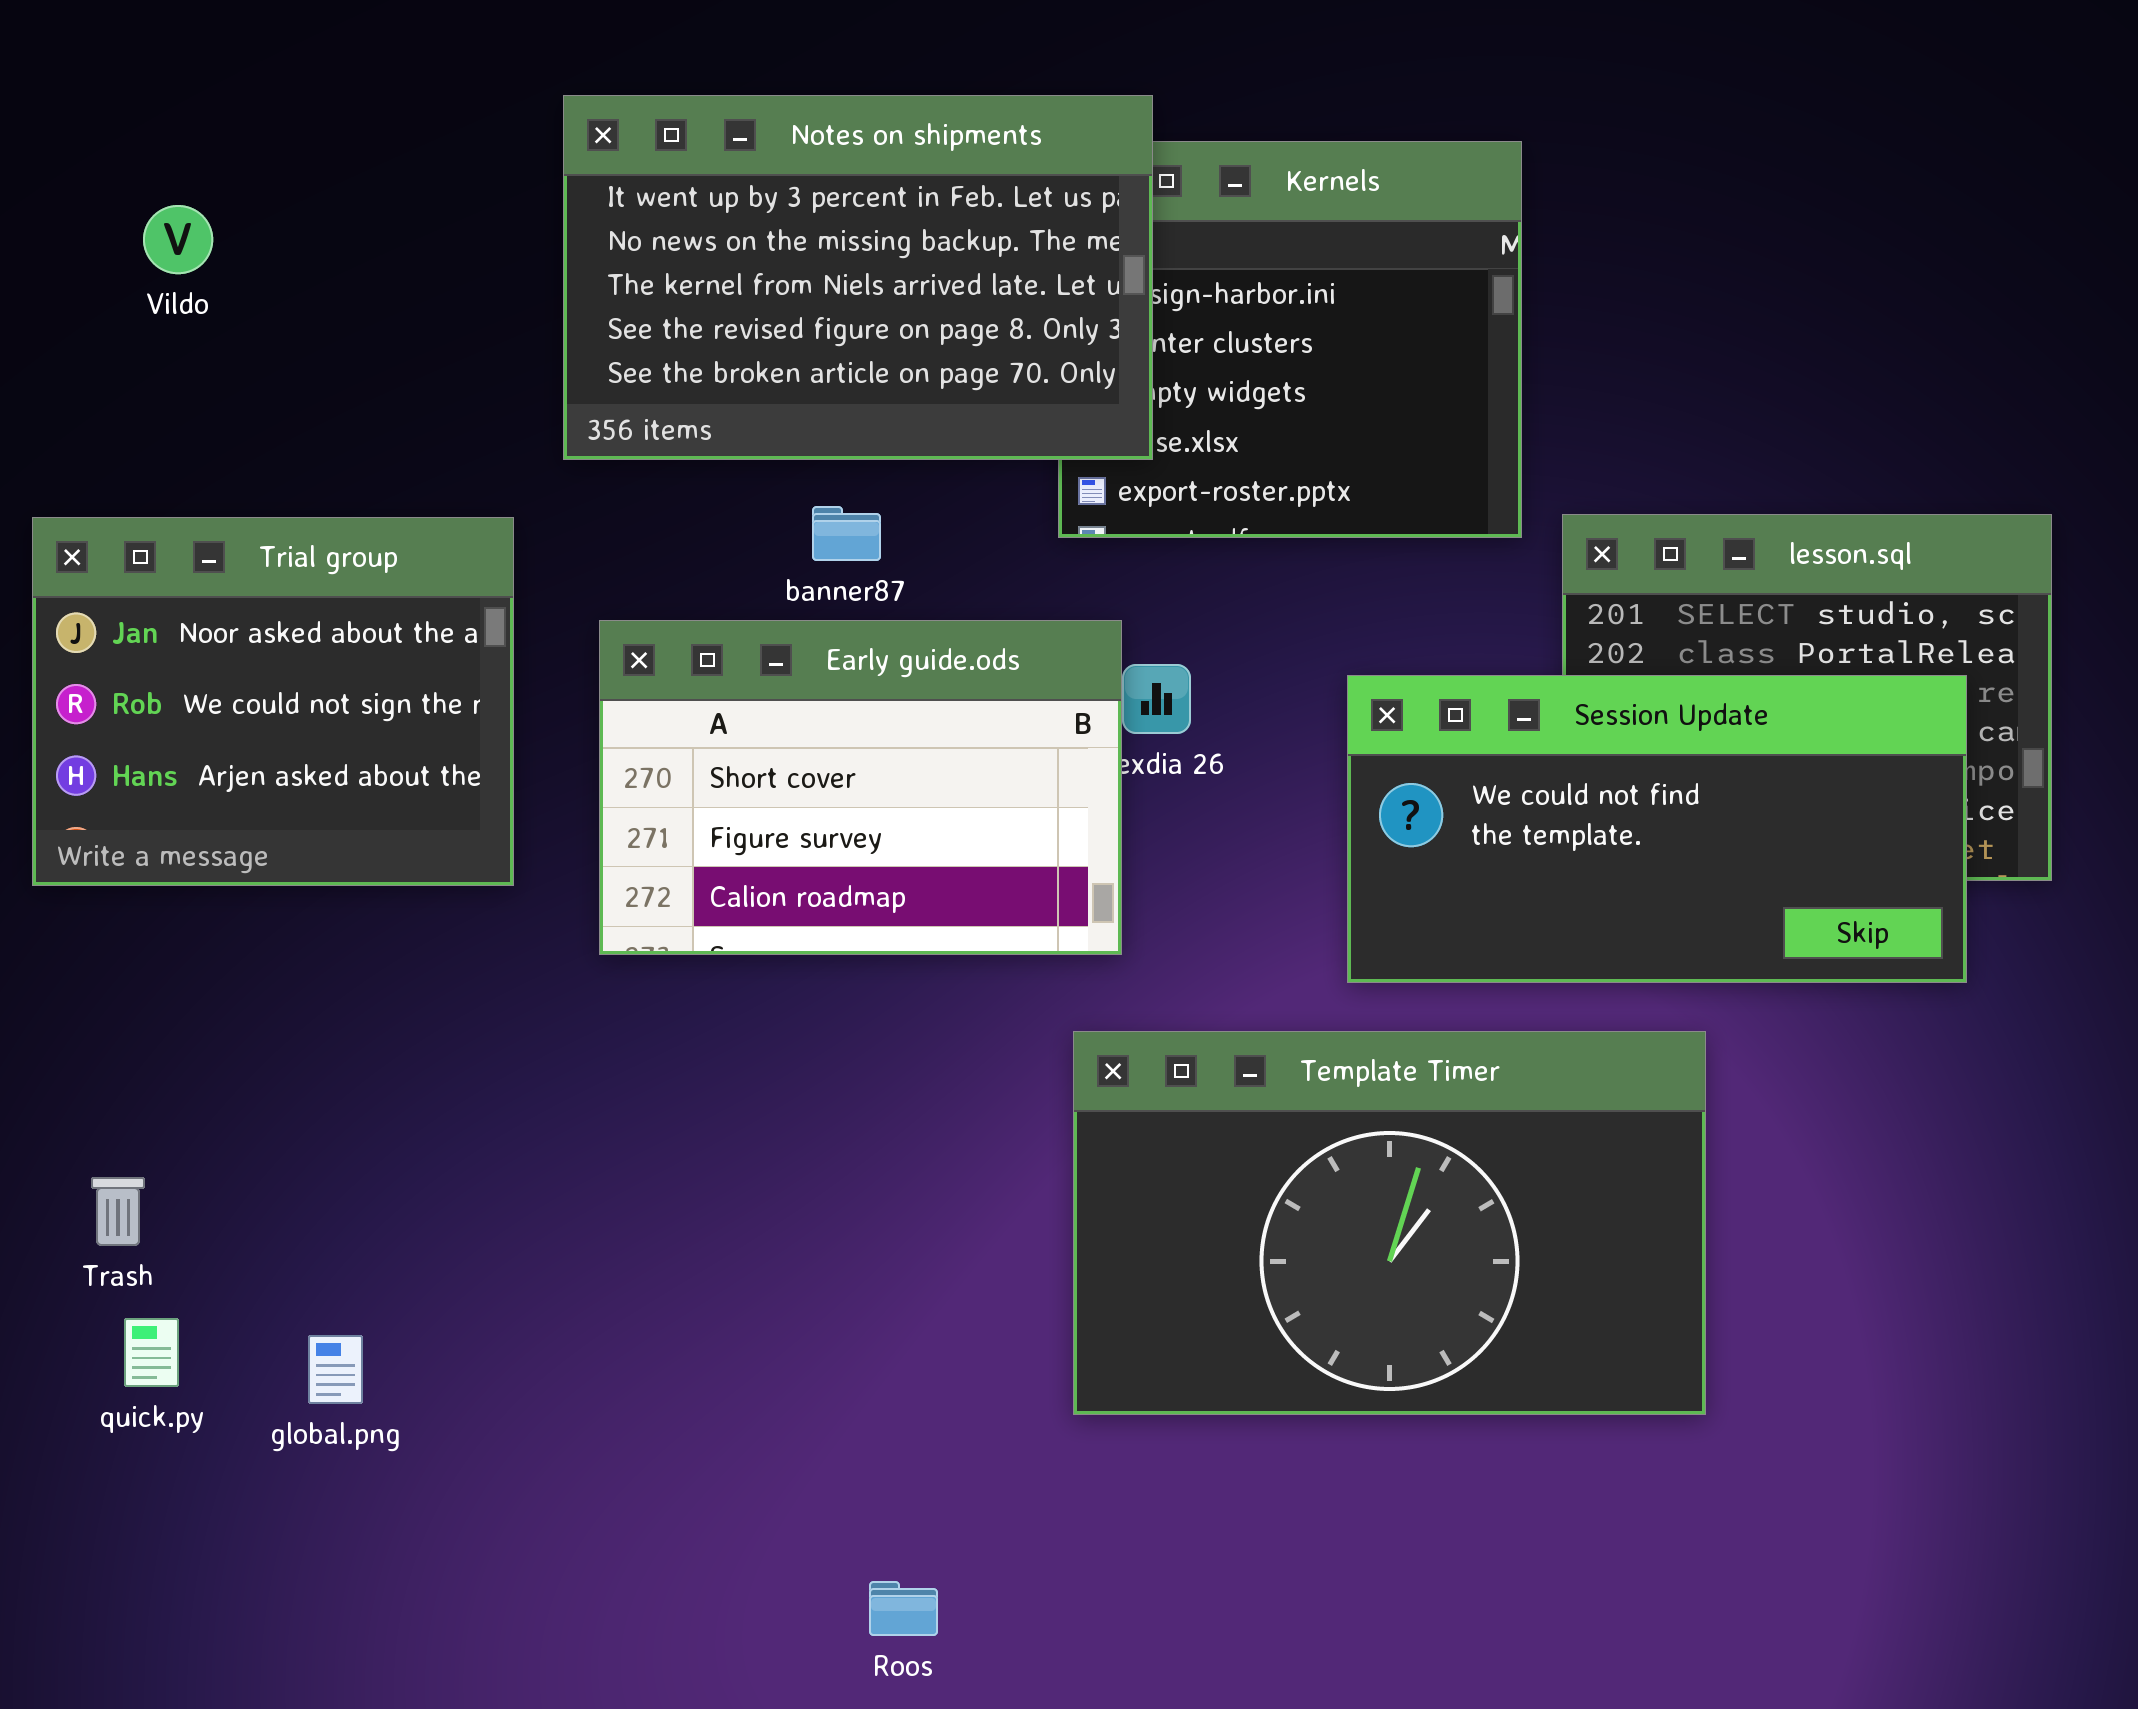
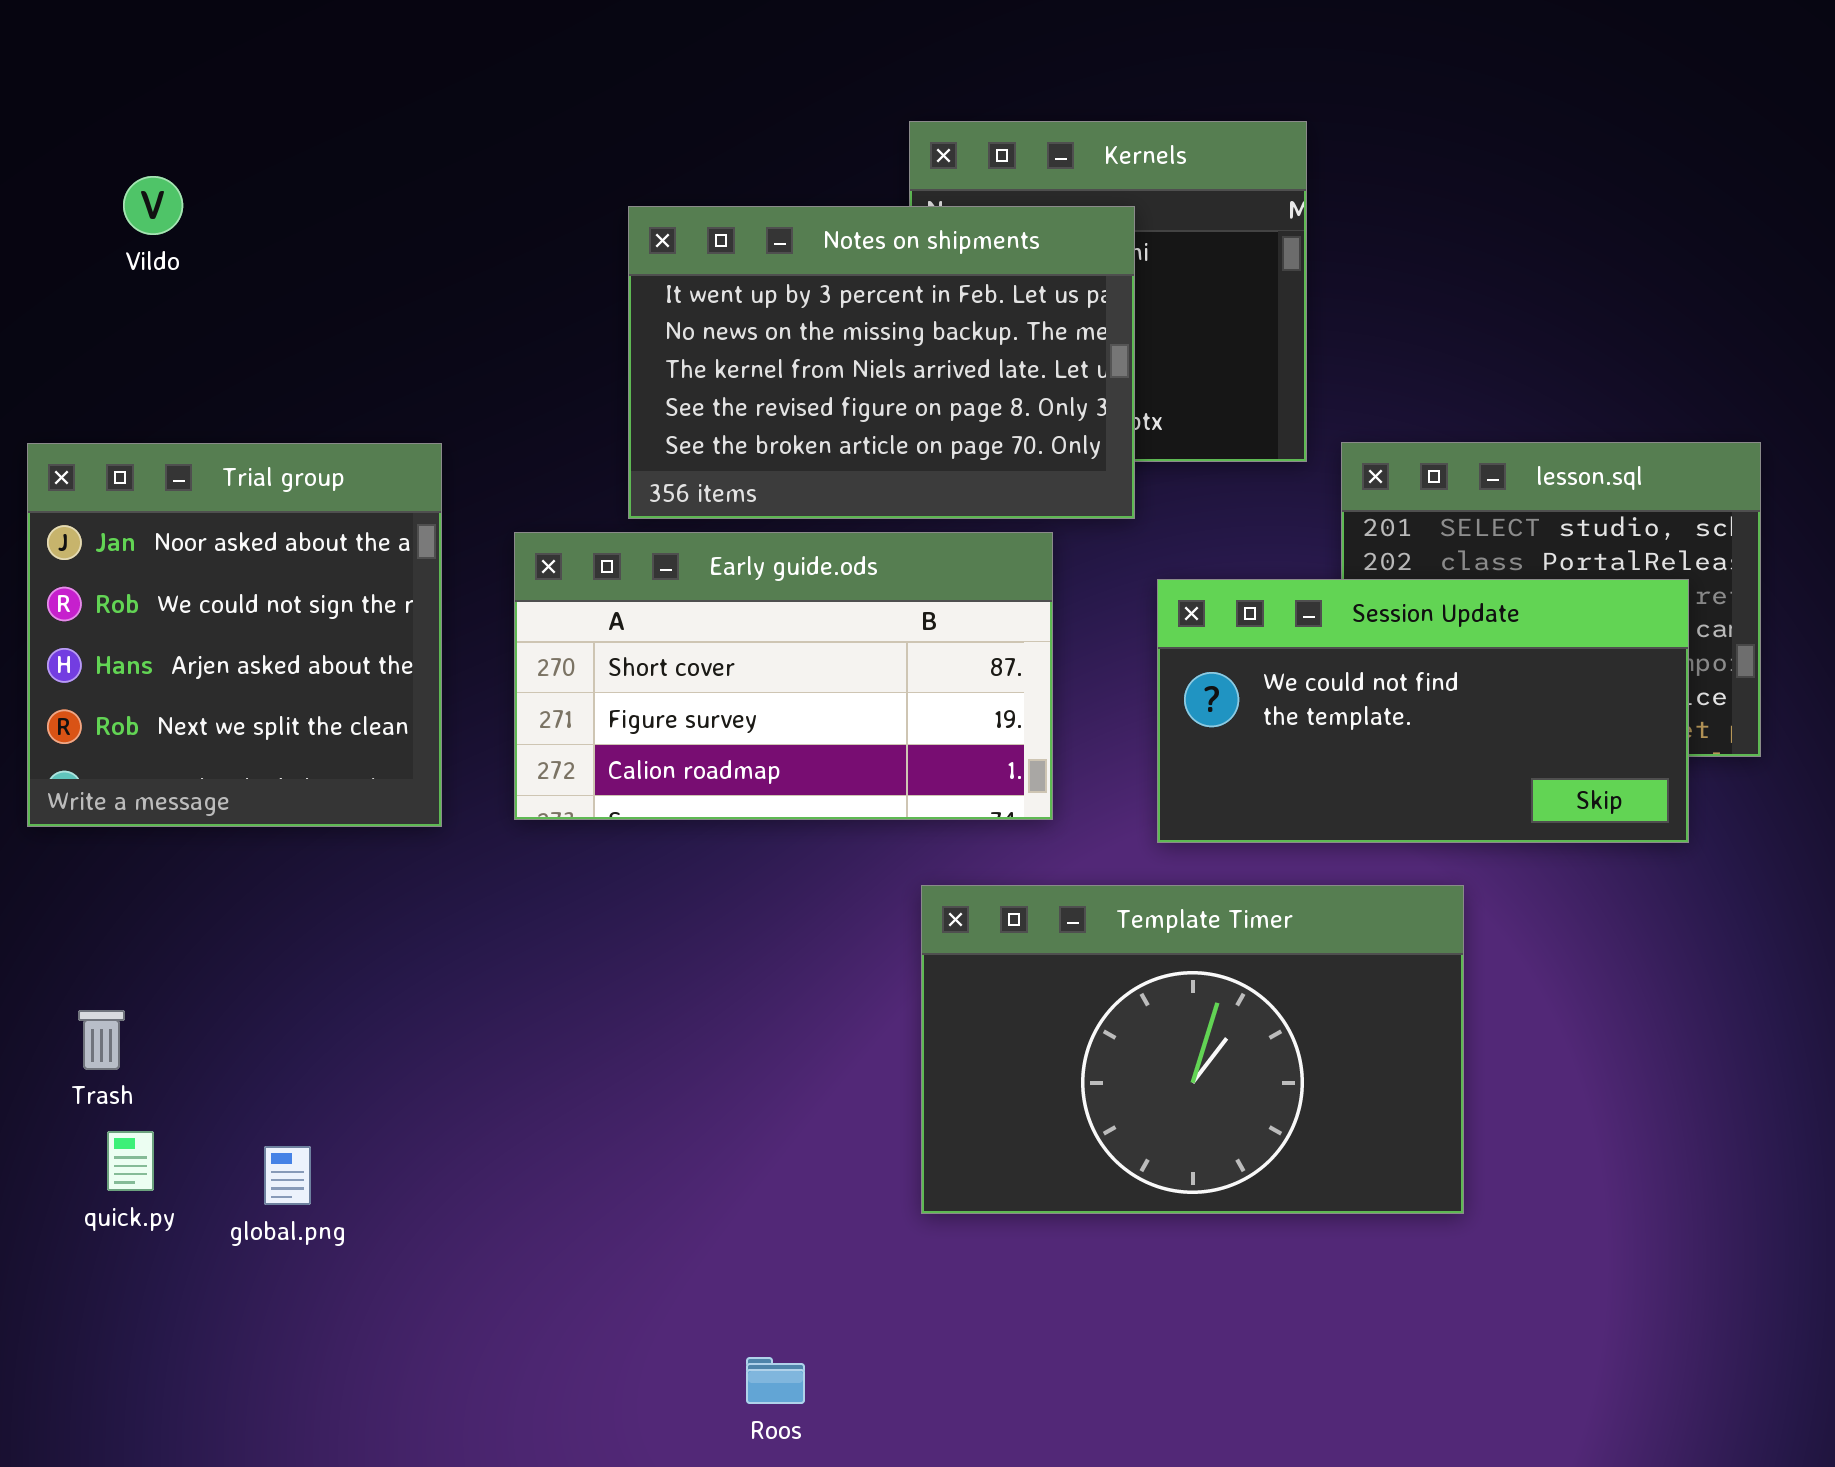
Notes on shipments: [563,95,1153,460] -> [628,206,1135,519], moved
Trial group: [32,517,514,886] -> [27,443,442,827], resized
Early guide.ods: [599,620,1122,955] -> [514,532,1053,820], resized

